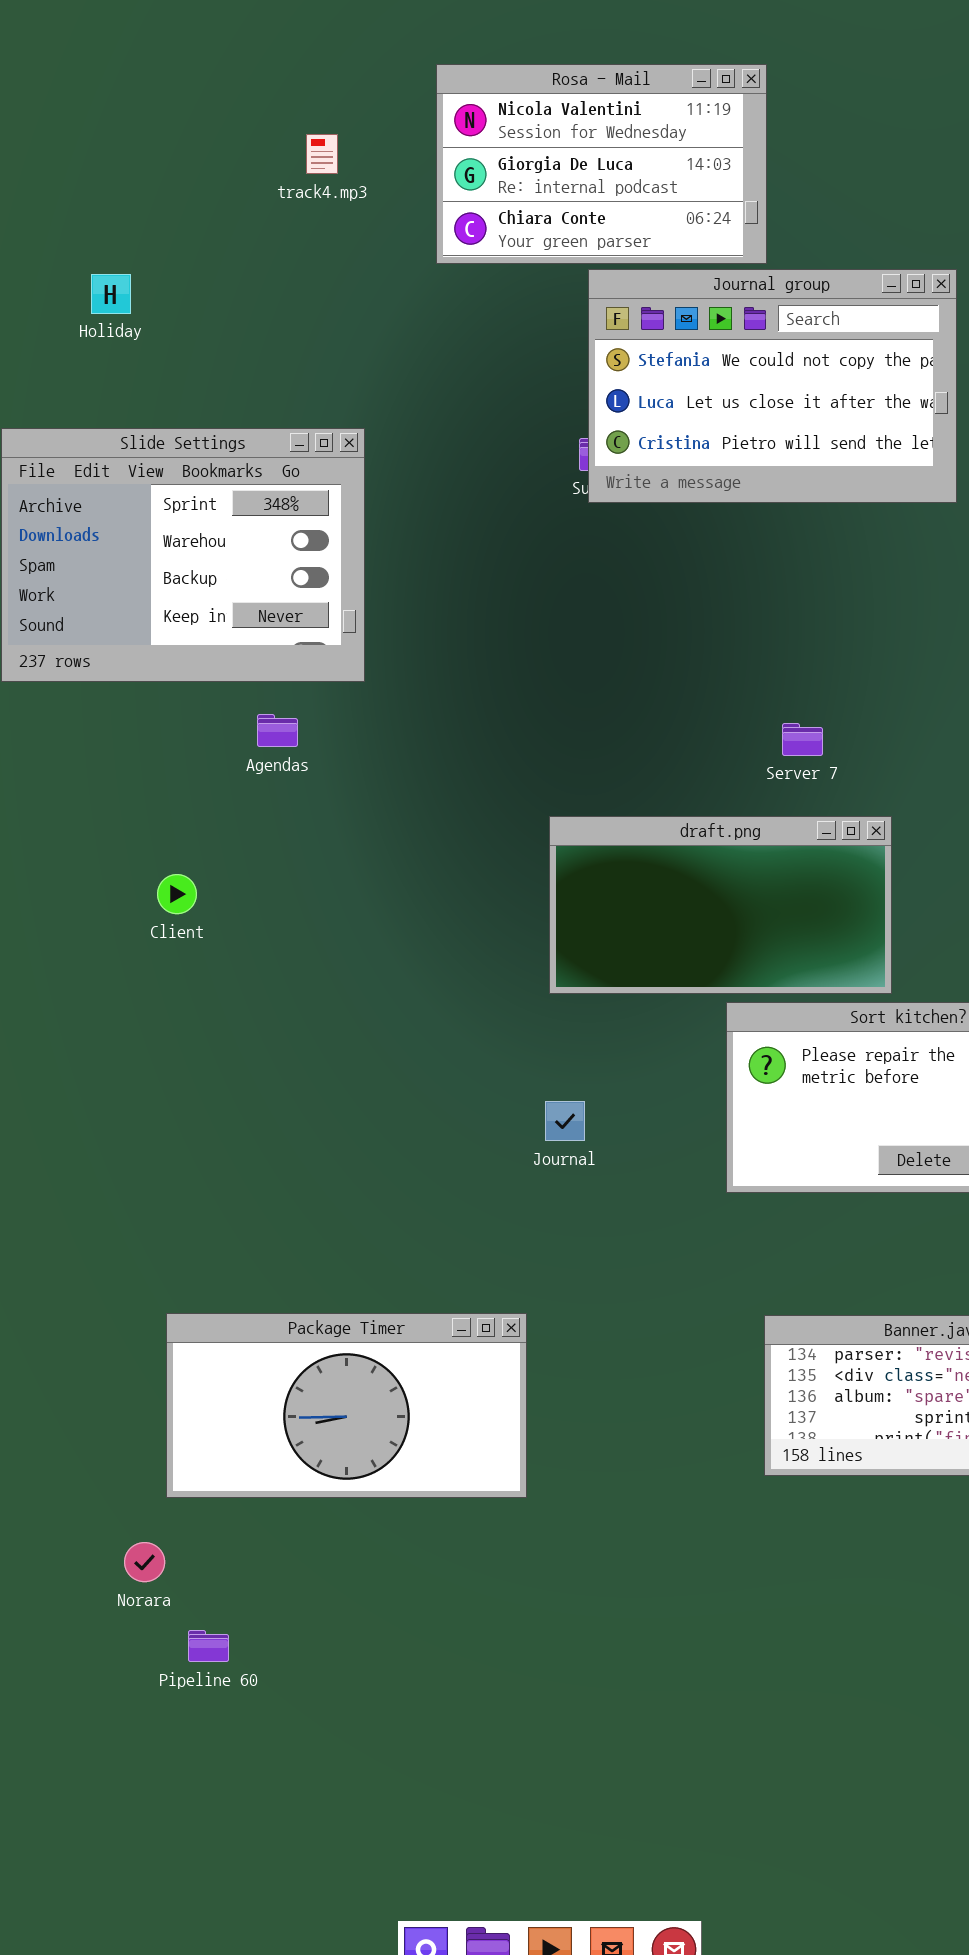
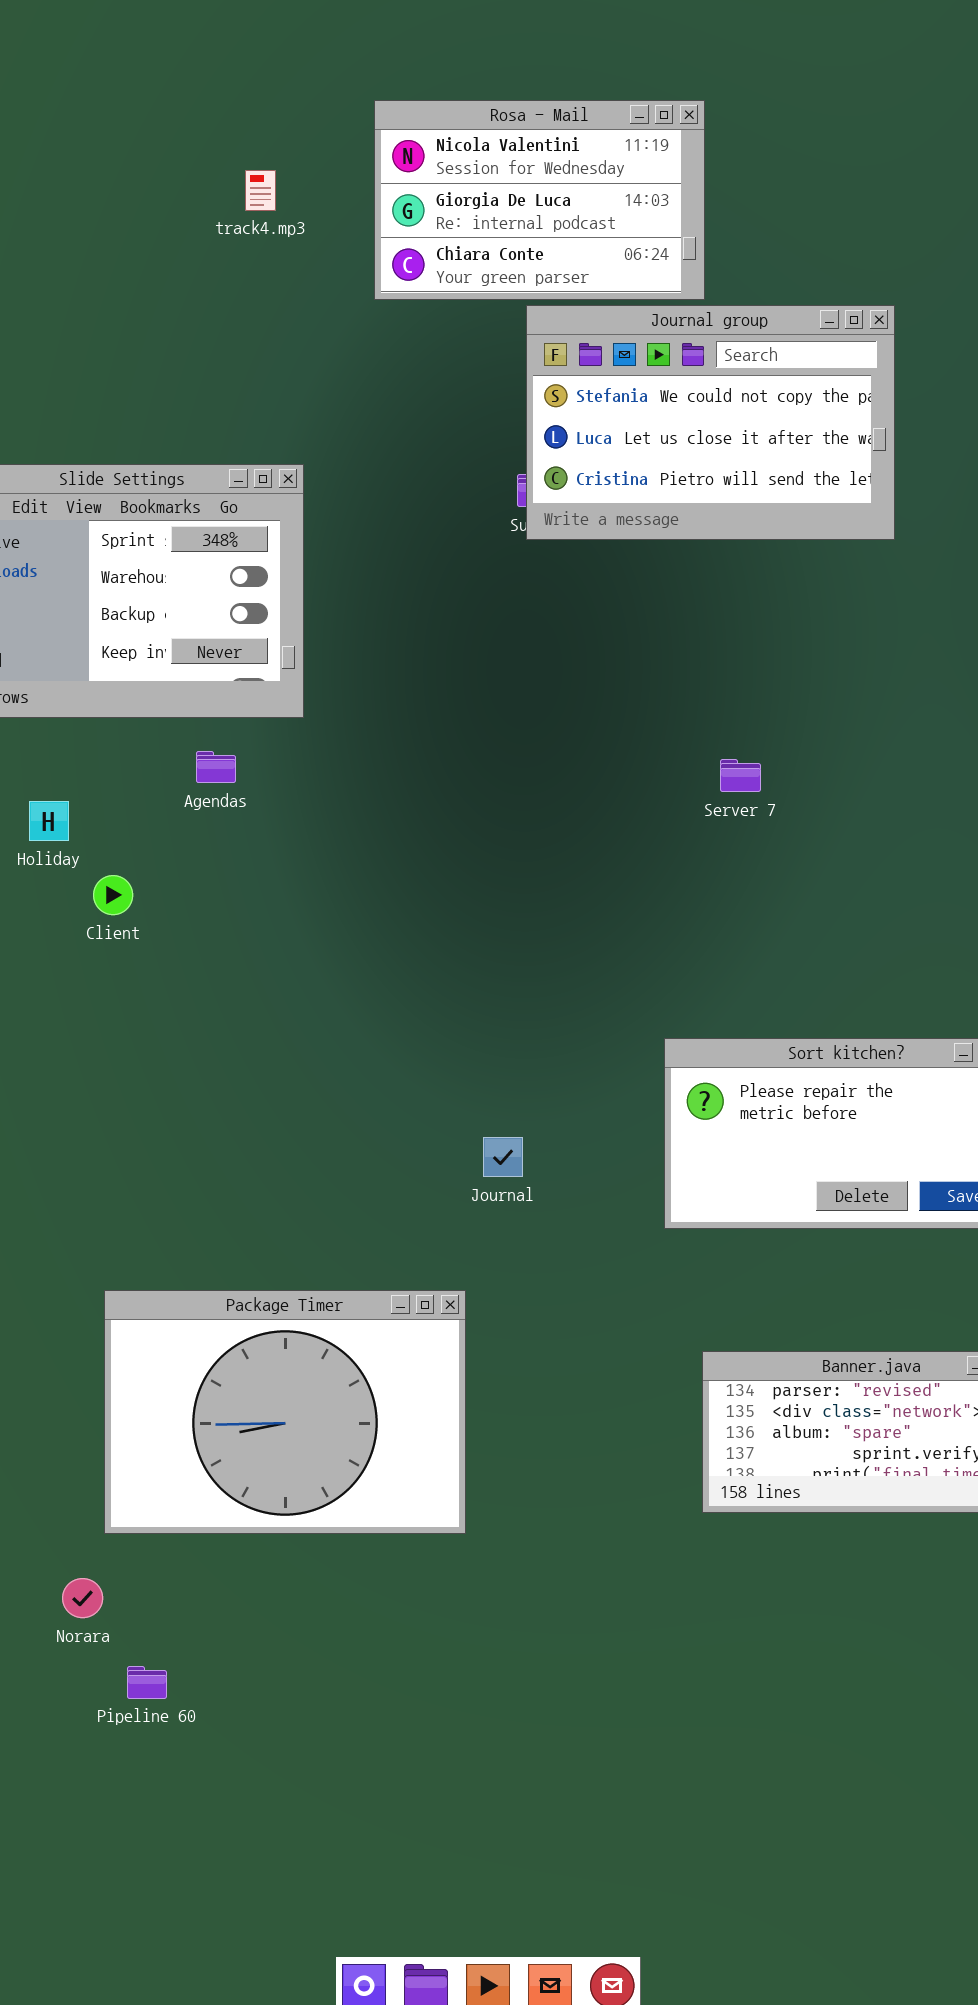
Holiday: [91,274,131,314] -> [29,801,69,841], moved
draft.png: [549,816,892,994] -> none, closed
Client: [157,874,197,914] -> [93,875,133,915], moved
Package Timer: [166,1313,527,1498] -> [104,1290,466,1534], resized

